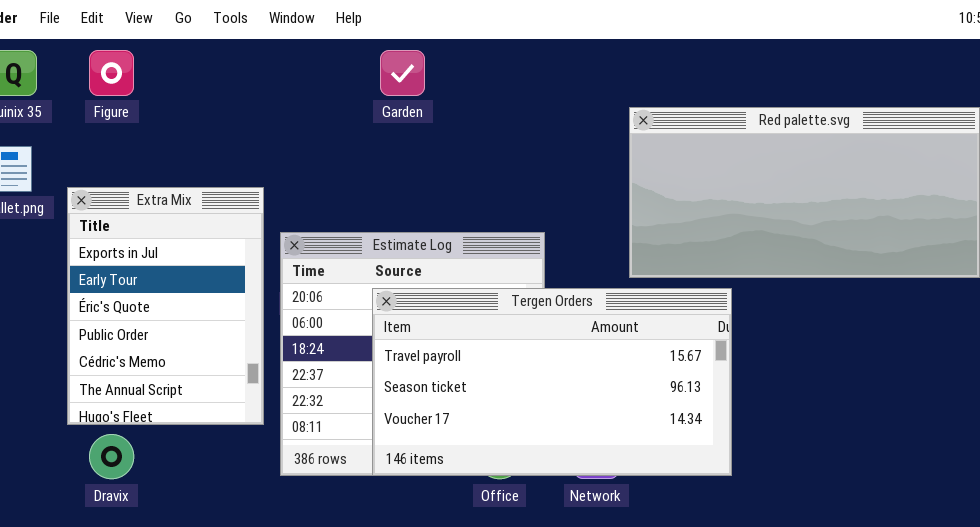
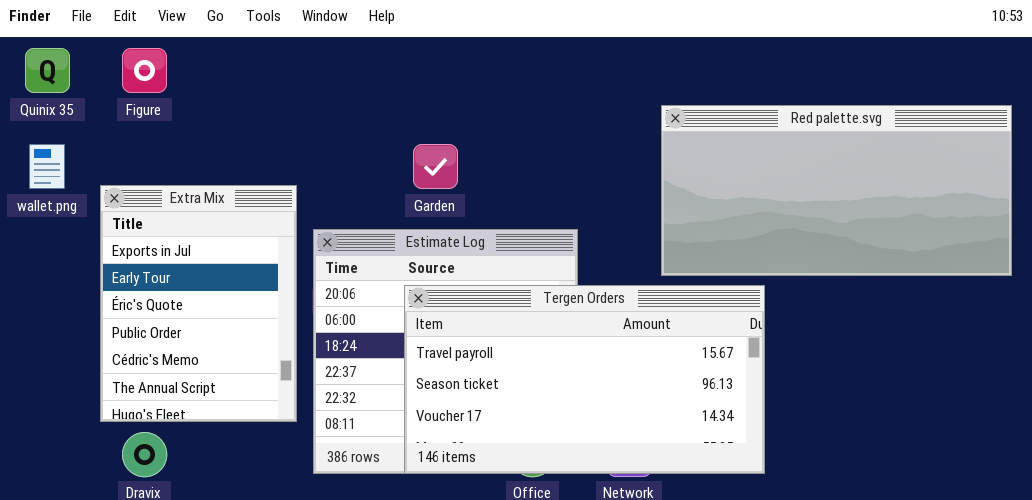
Garden: [380,50,425,96] -> [413,144,458,189], moved

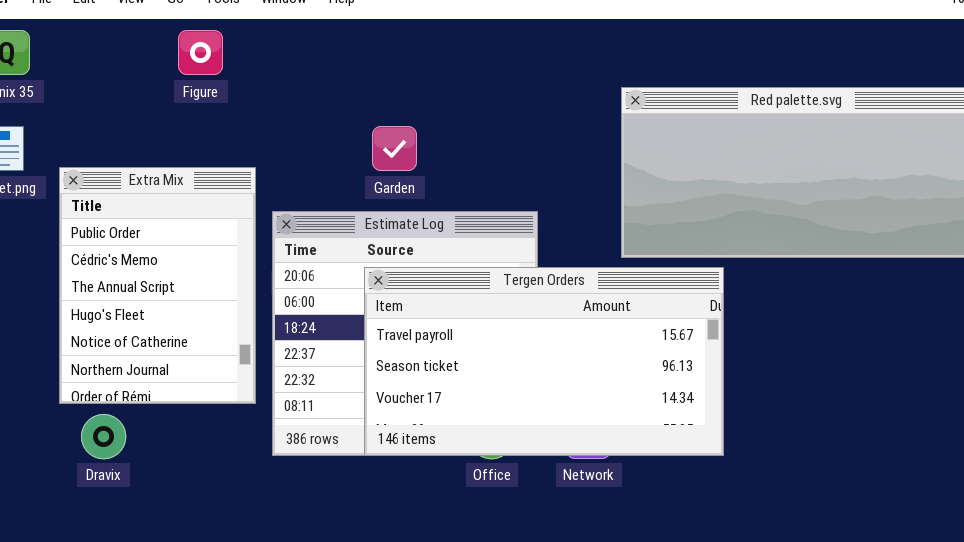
Figure: [122,48,167,93] -> [178,30,223,75], moved
Extra Mix: [100,185,297,422] -> [59,167,256,404], scrolled down 3 rows

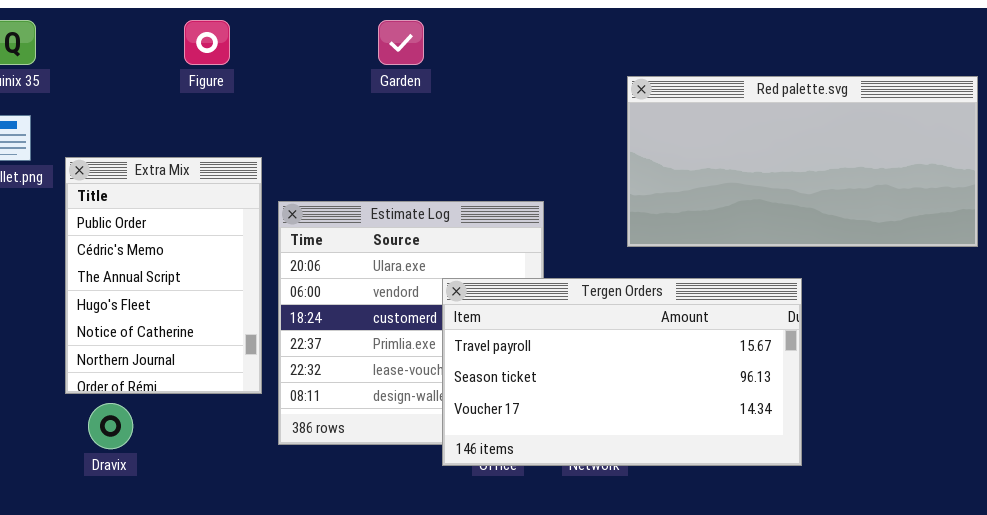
Garden: [372,126,417,171] -> [378,20,424,65], moved
Tergen Orders: [364,267,724,456] -> [442,278,802,466], moved

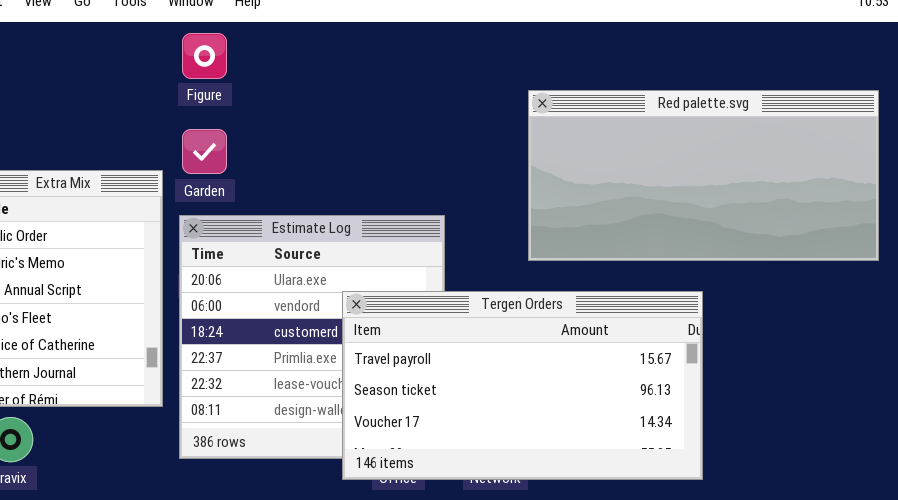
Figure: [184,20,230,65] -> [182,33,227,79], moved
Garden: [378,20,424,65] -> [182,129,227,174], moved

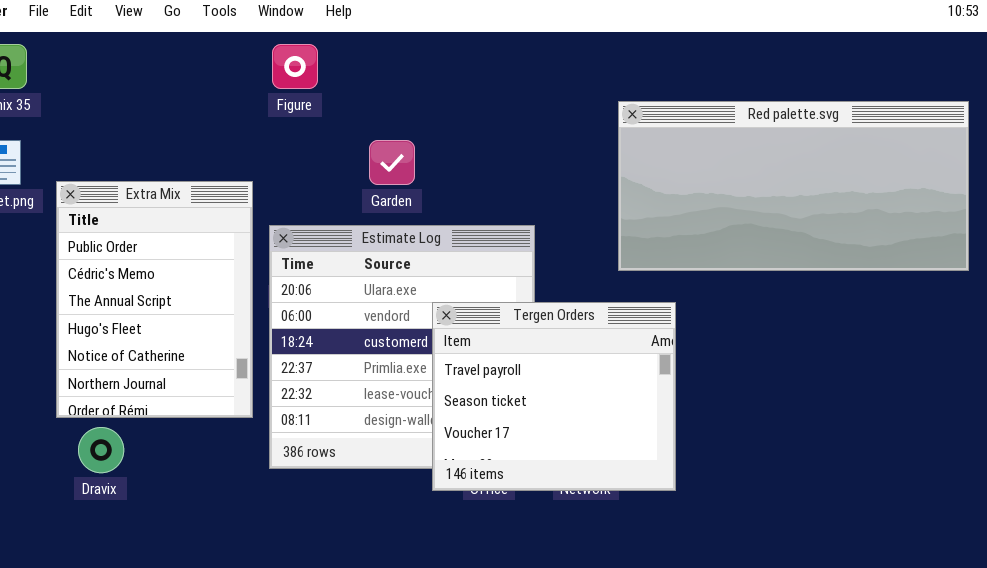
Garden: [182,129,227,174] -> [369,140,415,185], moved
Tergen Orders: [342,291,703,480] -> [432,302,676,491], resized

